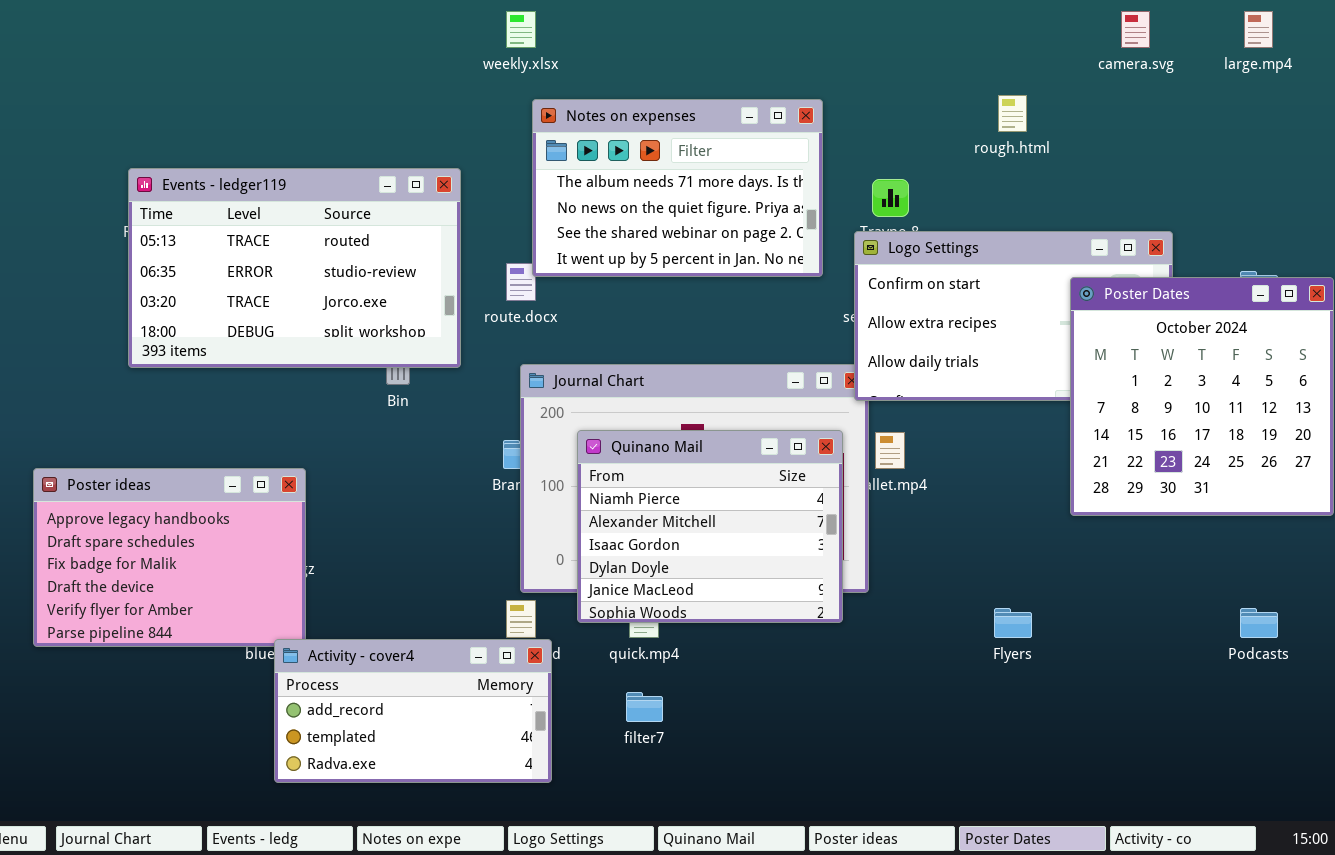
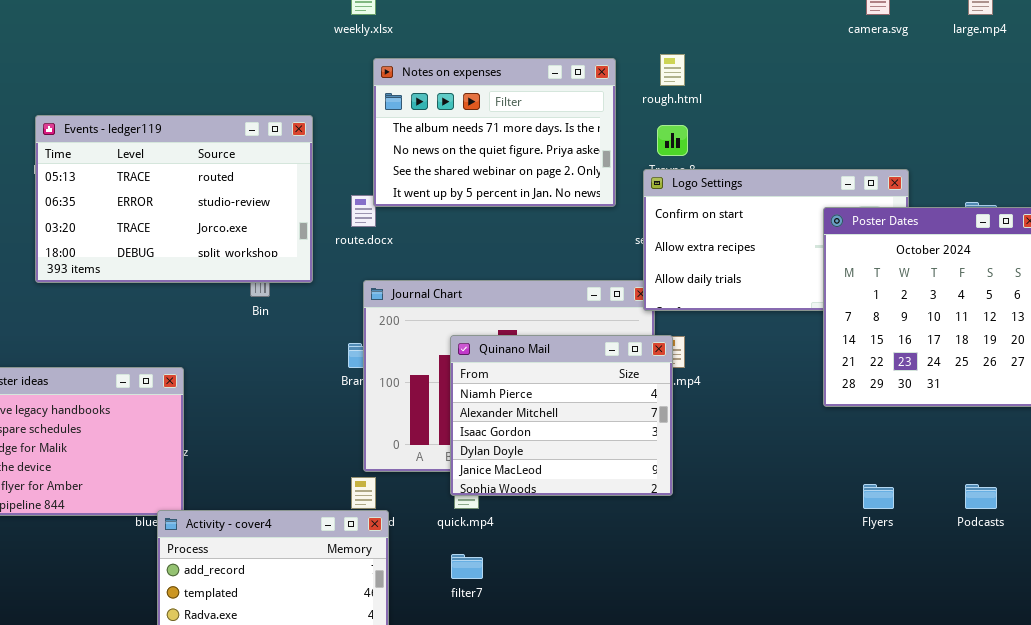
rough.html: [998,95,1027,132] -> [660,54,685,86], moved
Quinano Mail: [577,430,843,623] -> [450,335,673,496], moved
Flyers: [994,608,1032,638] -> [863,484,894,509], moved

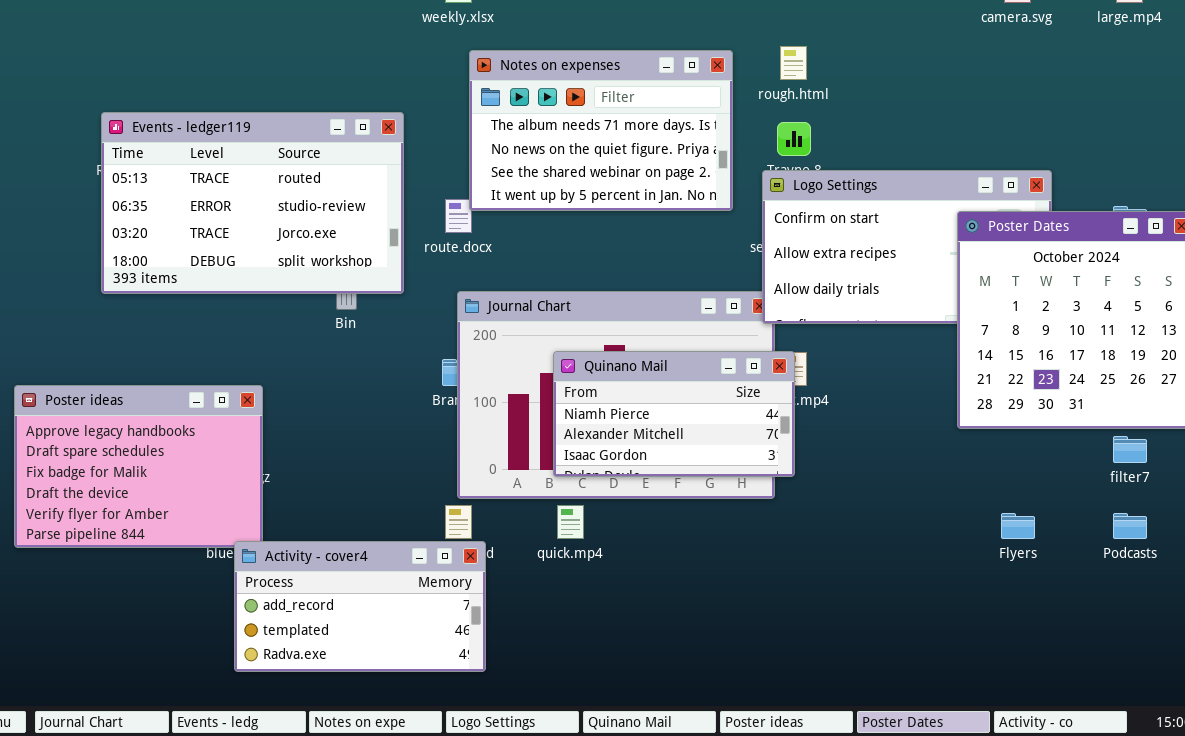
Quinano Mail: [450,335,673,496] -> [553,351,795,477], resized
filter7: [451,554,483,579] -> [1113,436,1147,463], moved

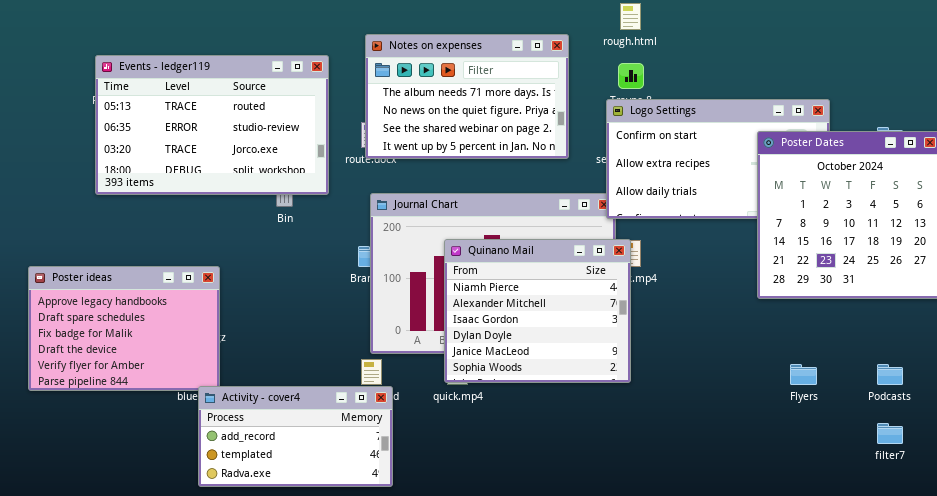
Notes on expenses: [469,50,733,211] -> [365,34,569,159], moved
Quinano Mail: [553,351,795,477] -> [444,239,631,383], resized
filter7: [1113,436,1147,463] -> [877,423,903,444], moved

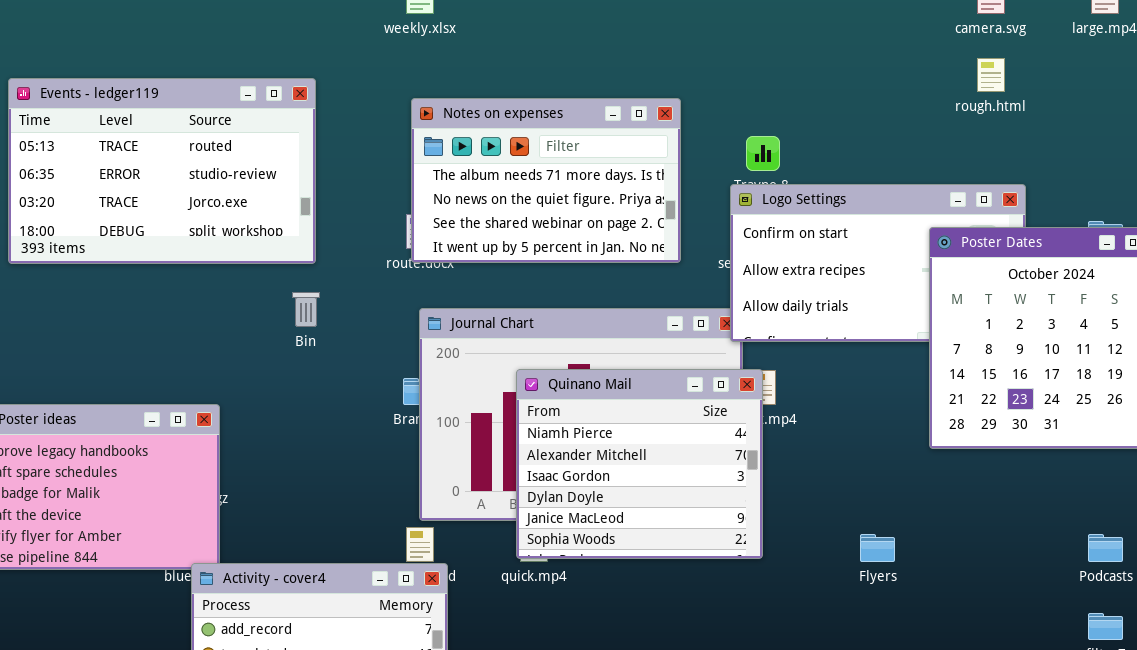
rough.html: [620,3,641,30] -> [977,58,1005,92], moved
Events - ledger119: [95,55,329,195] -> [8,78,316,264], moved
Flyers: [790,364,817,385] -> [860,534,895,562], moved

